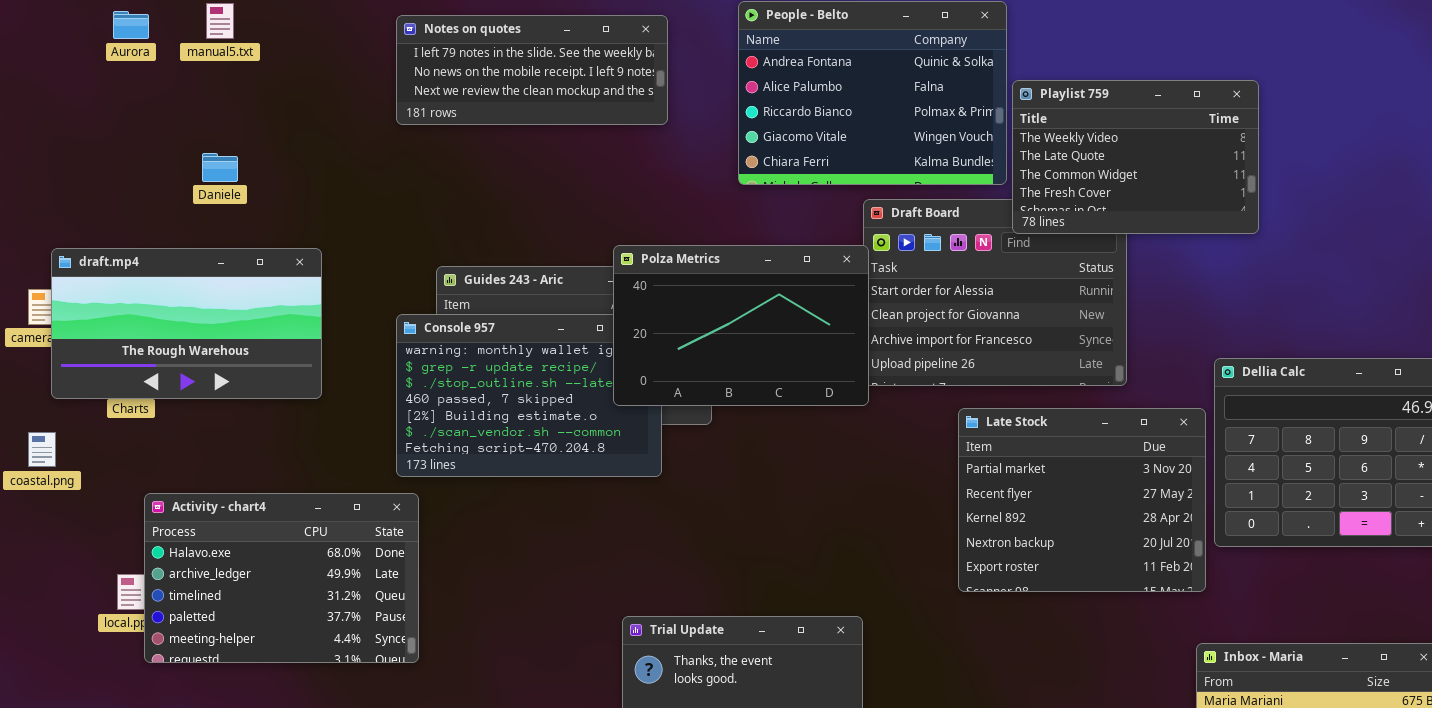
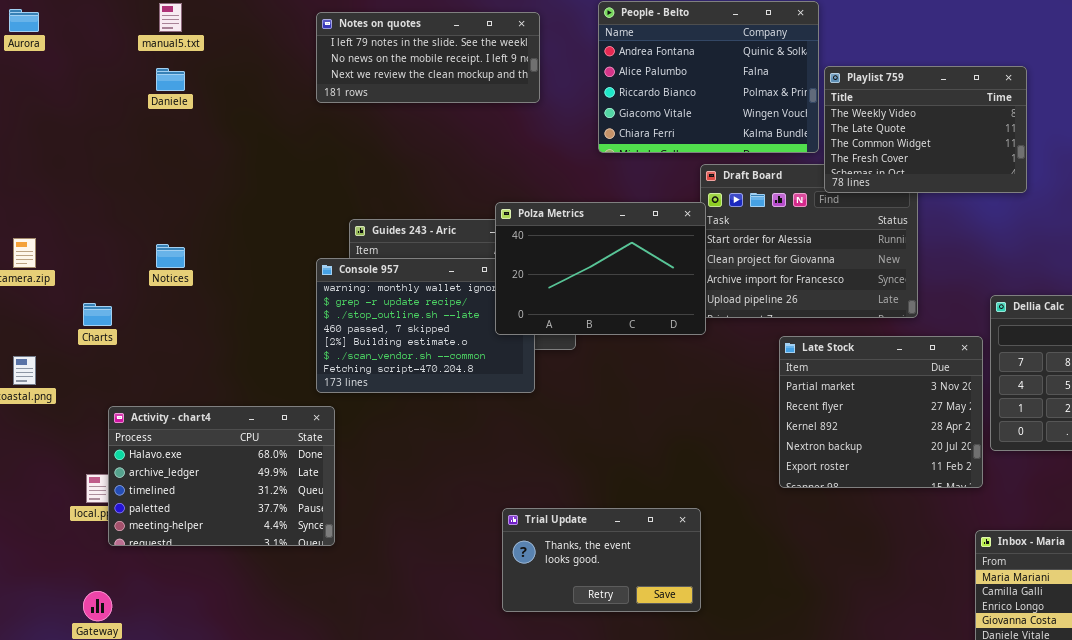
Aurora: [113,11,149,39] -> [9,9,39,32], moved
Daniele: [202,153,238,182] -> [156,68,185,91], moved
draft.mp4: [51,248,322,399] -> none, closed

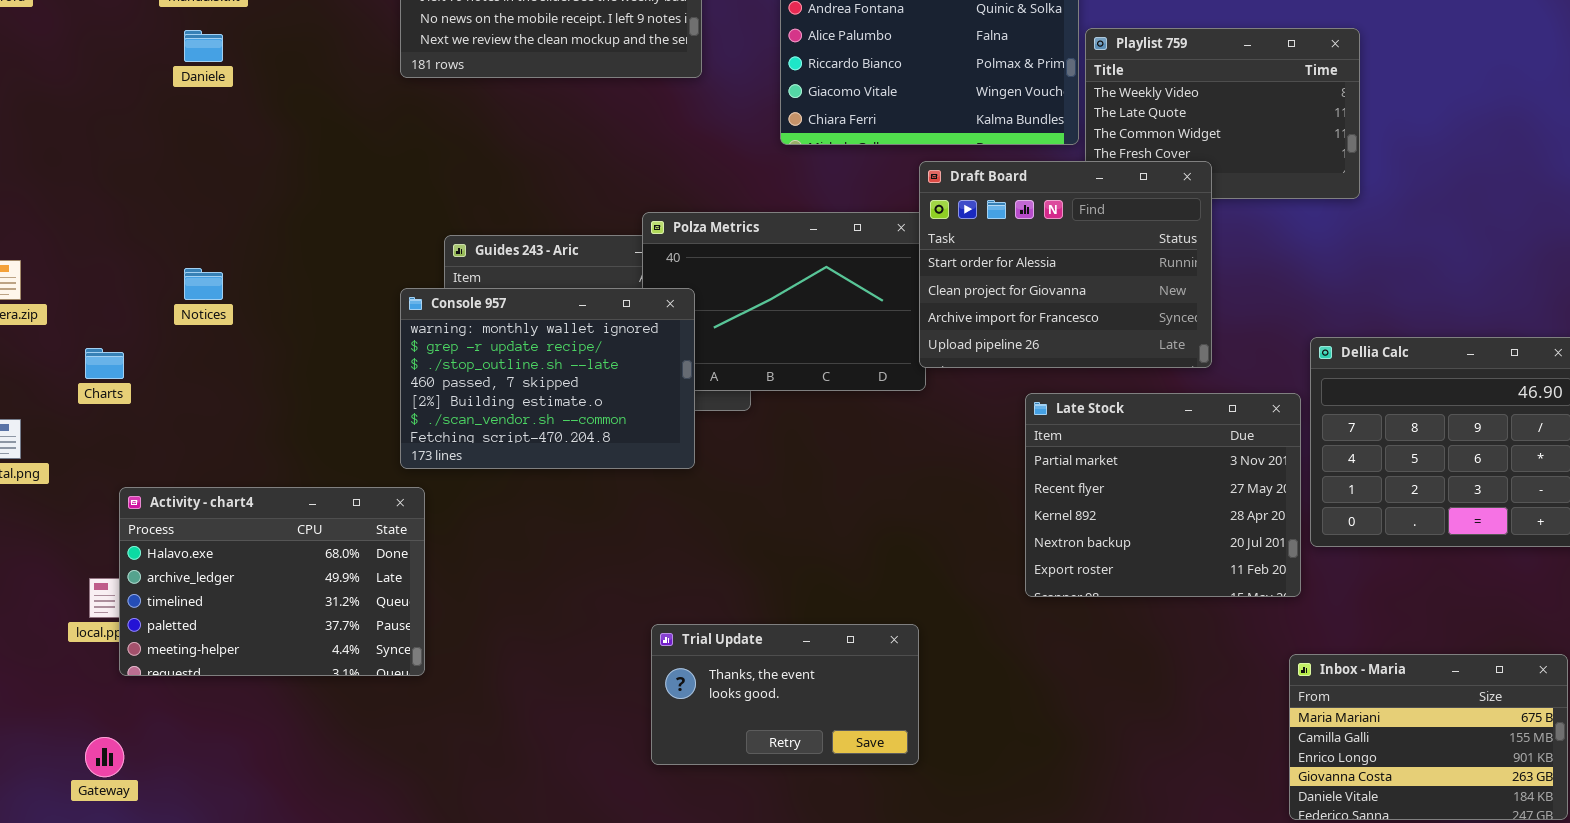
Draft Board: [700,164,918,318] -> [919,161,1212,368], raised
Console 957: [316,258,535,393] -> [400,288,695,469], raised

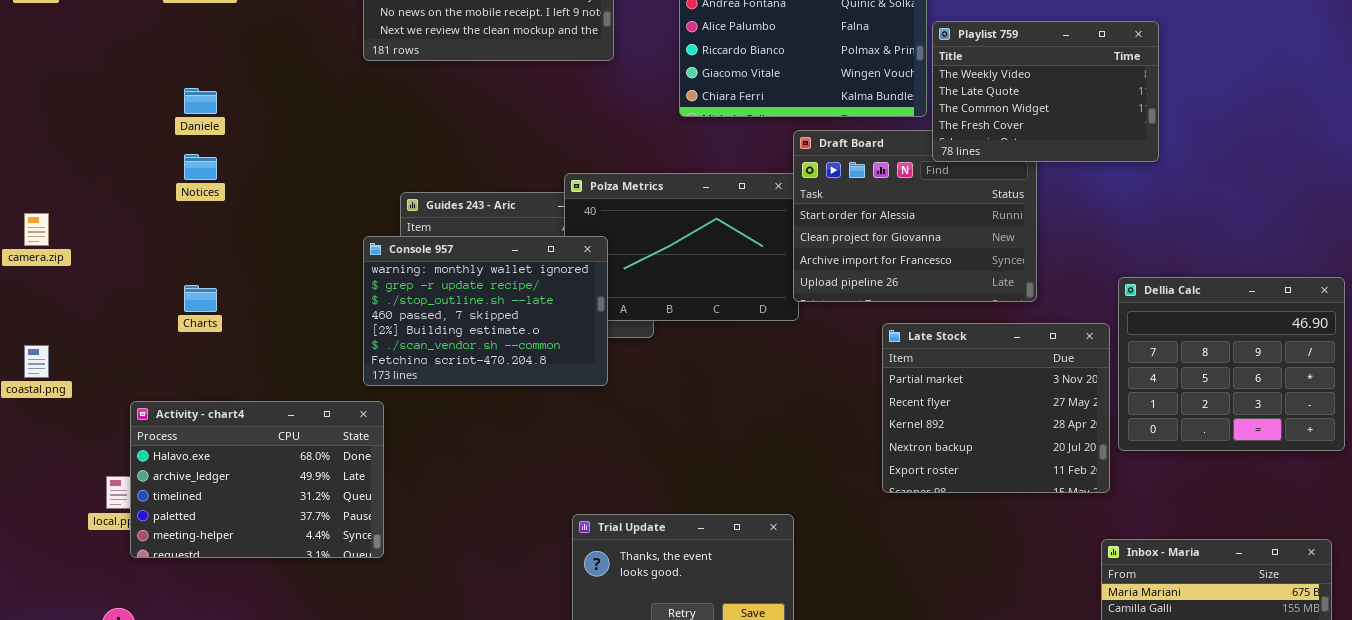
Playlist 759: [1085,28,1360,199] -> [932,21,1159,162], raised
Daniele: [184,30,223,62] -> [184,88,217,114], moved
Notices: [184,268,223,300] -> [184,154,217,180], moved
Charts: [85,348,124,379] -> [184,285,217,312], moved

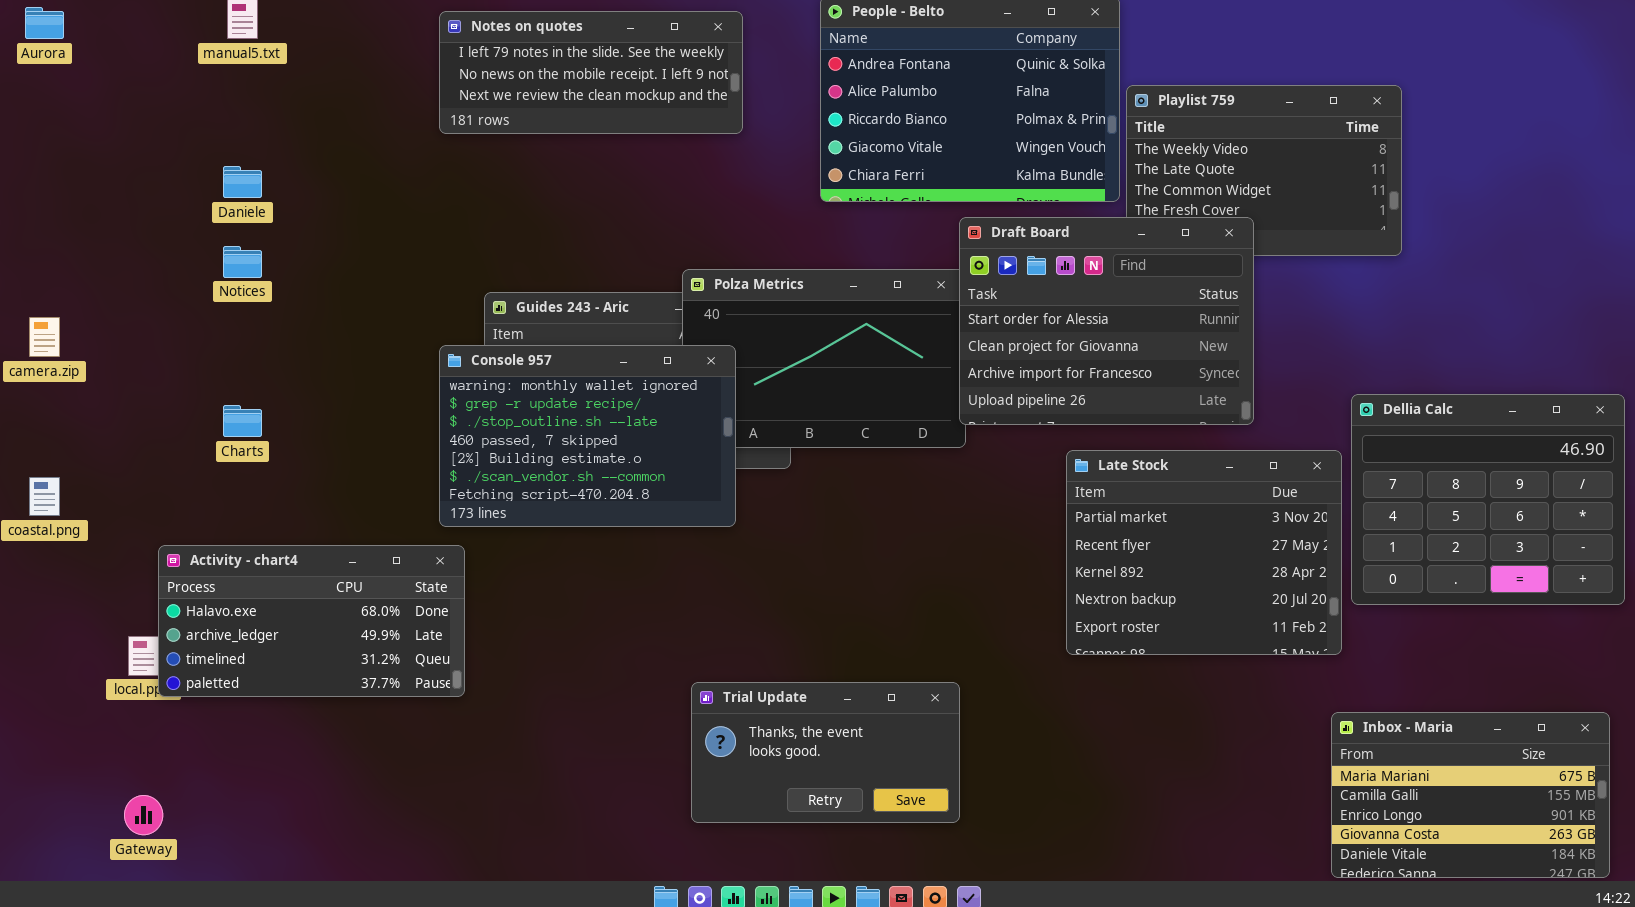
Draft Board: [793,130,1037,302] -> [959,217,1254,425], raised
Activity - chart4: [130,401,384,558] -> [158,545,465,697], resized

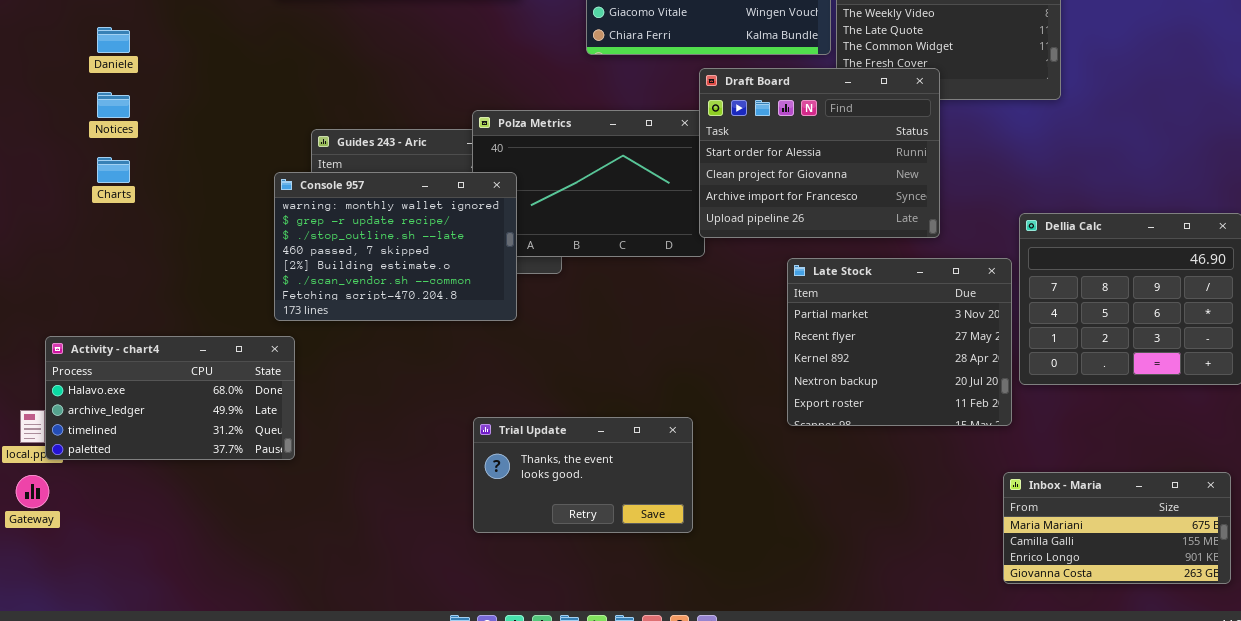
Charts: [223,405,262,437] -> [97,157,130,183], moved
Trial Update: [691,682,960,823] -> [473,417,693,533], moved
Inbox - Maria: [1331,712,1610,878] -> [1003,472,1231,584], resized
Gateway: [124,795,163,835] -> [16,475,49,508], moved

